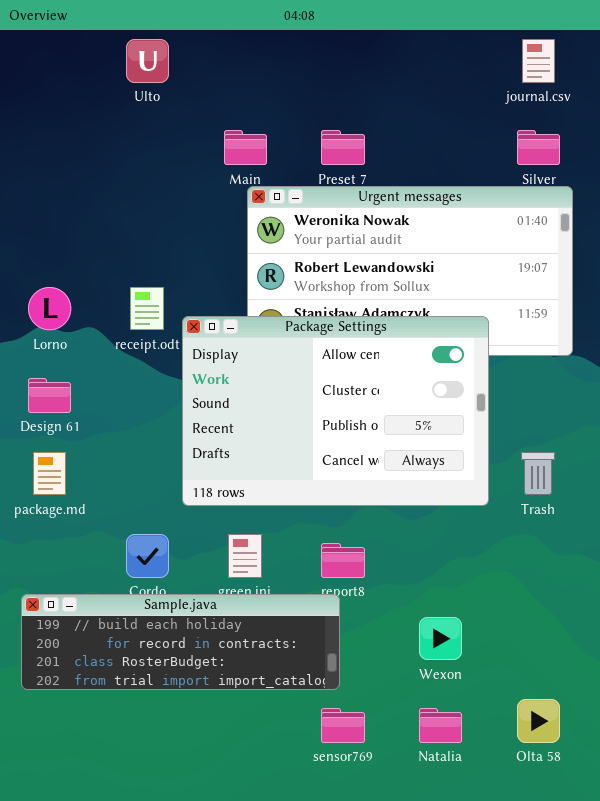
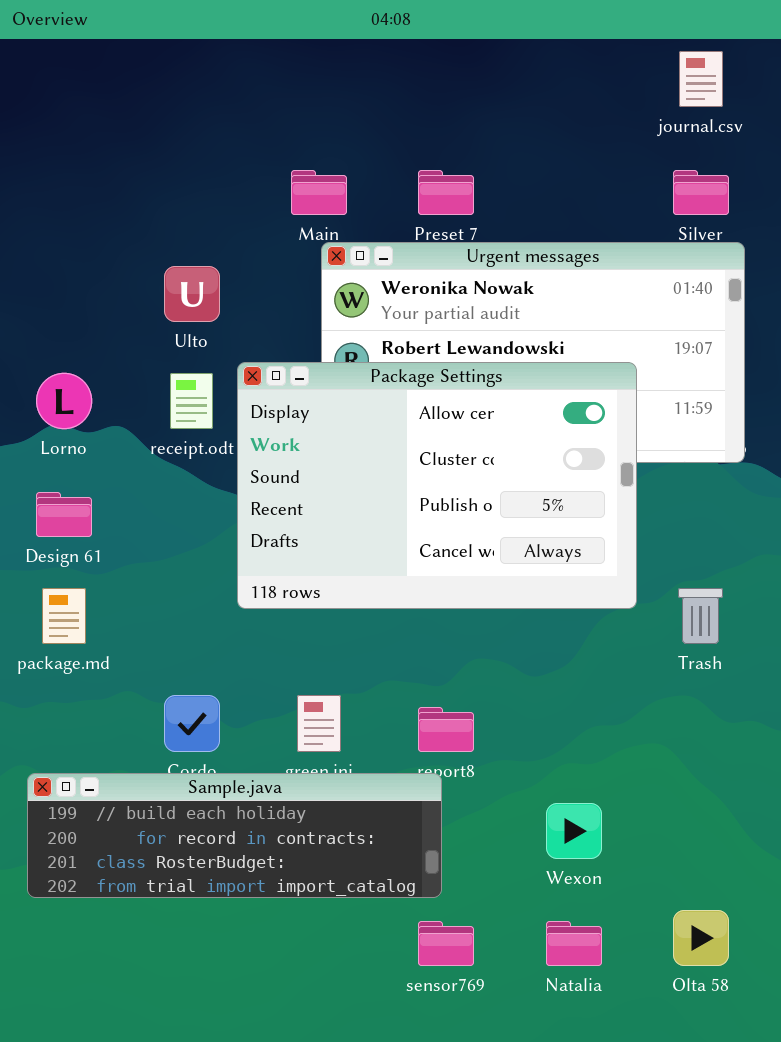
Ulto: [126,39,169,83] -> [164,266,220,322], moved
Package Settings: [182,316,489,506] -> [237,362,637,609], moved

